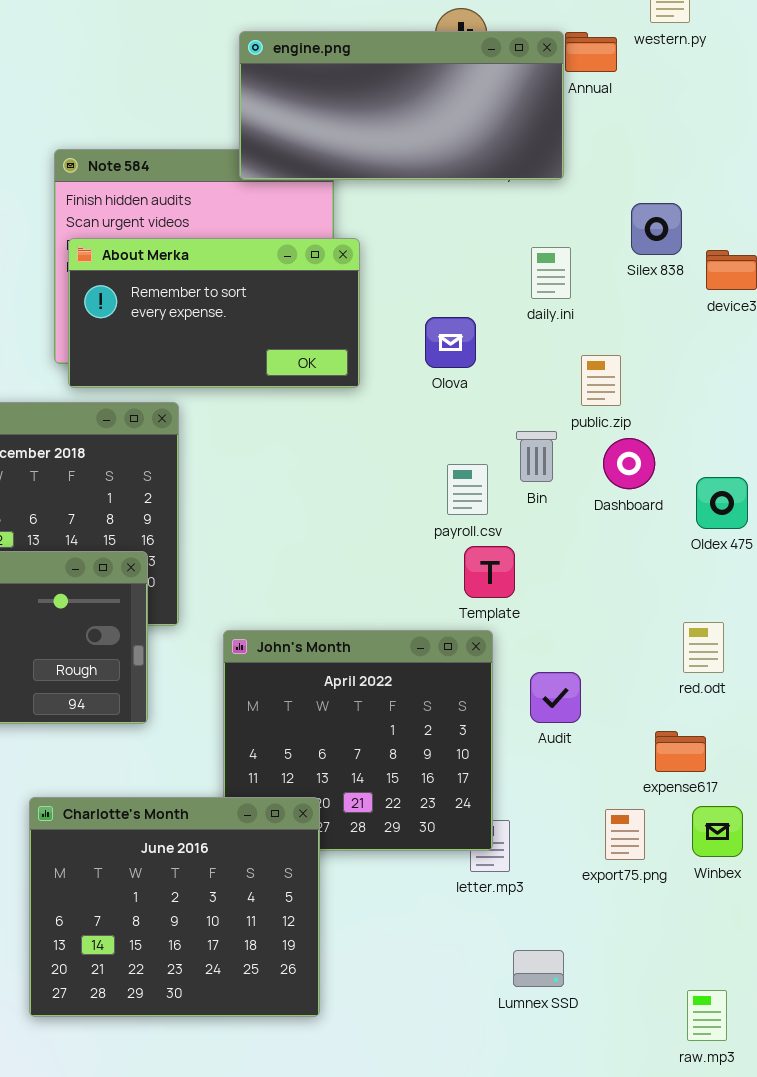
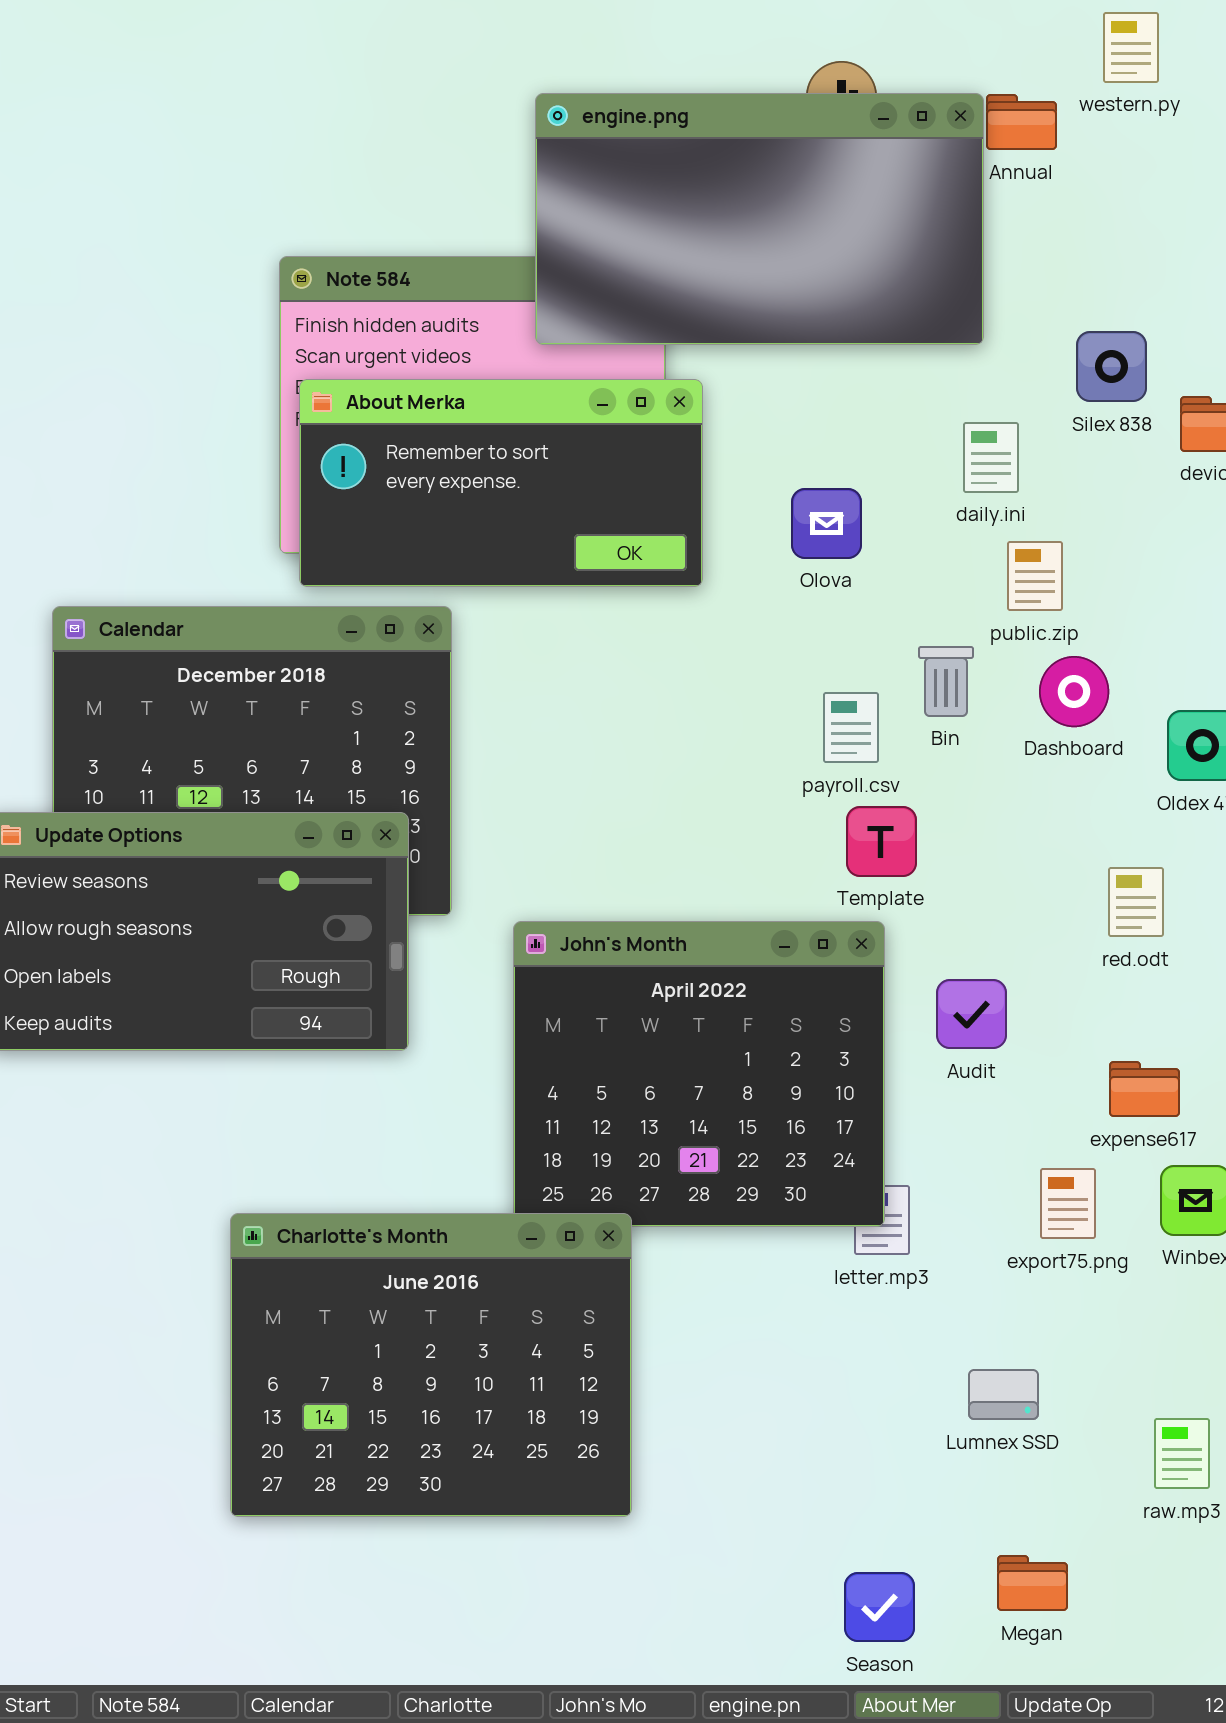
engine.png: [239,31,564,180] -> [535,93,984,345], resized
daily.ini: [531,247,571,299] -> [963,422,1019,493], moved
red.odt: [683,622,724,673] -> [1108,867,1164,937], moved
Charlotte's Month: [29,797,320,1017] -> [230,1213,632,1517], moved
Lumnex SSD: [513,950,564,987] -> [968,1369,1039,1420], moved

